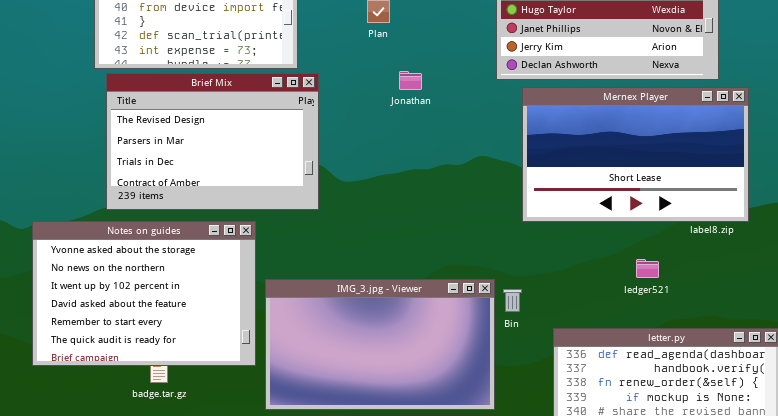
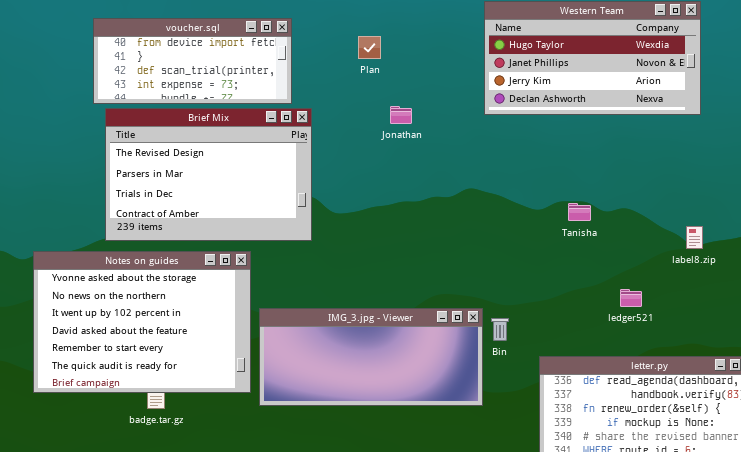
Mernex Player: [522,87,749,222] -> none, closed
IMG_3.jpg - Viewer: [265,279,495,410] -> [259,308,483,406], resized

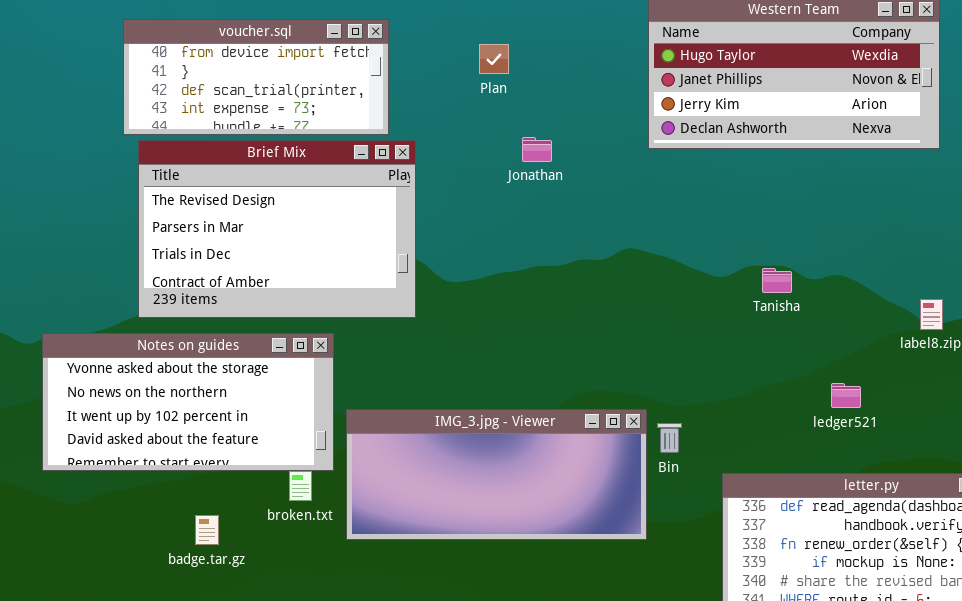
Notes on guides: [33,251,251,393] -> [42,333,334,471], resized

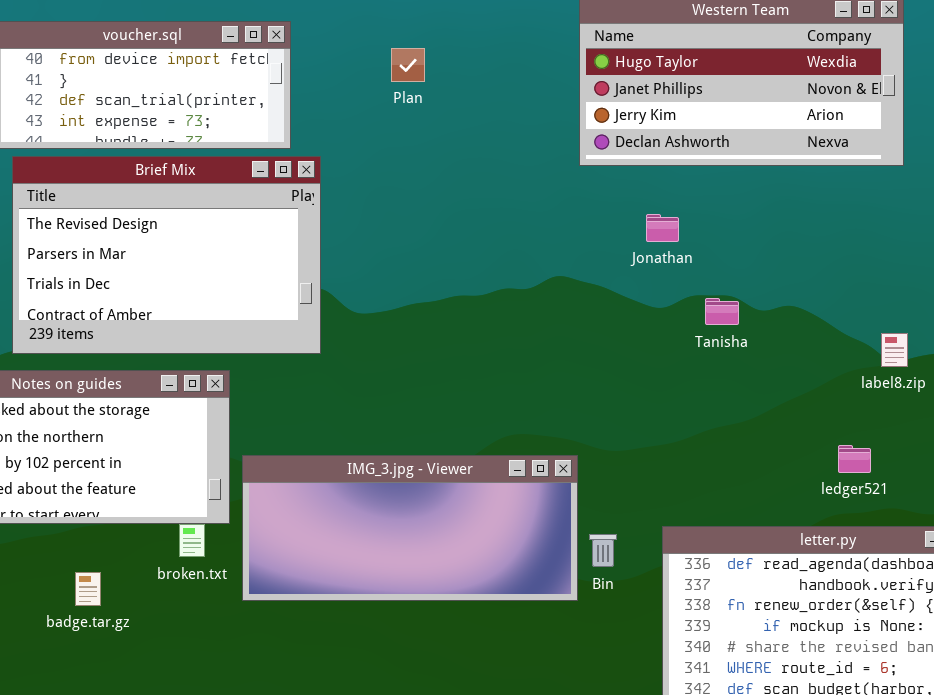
Jonathan: [522,137,552,162] -> [646,214,679,242], moved
ledger521: [831,383,861,408] -> [838,445,871,473], moved
Bin: [657,423,682,453] -> [589,534,617,567], moved

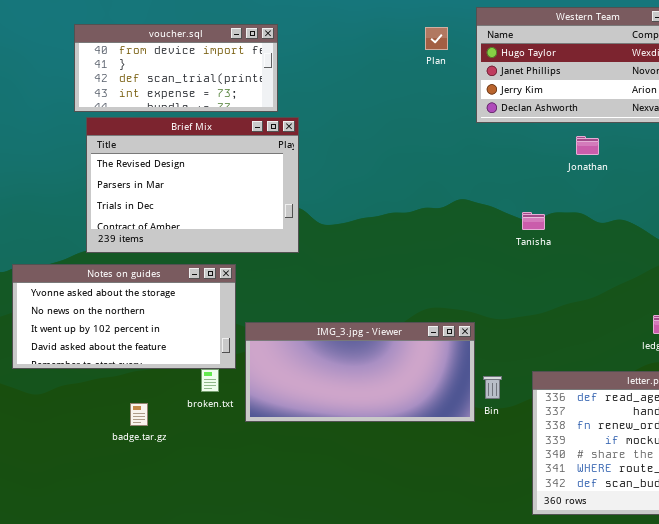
Plan: [391,48,425,82] -> [425,27,448,50], moved
Jonathan: [646,214,679,242] -> [576,136,599,155], moved
Tanisha: [705,298,739,325] -> [522,212,545,230], moved

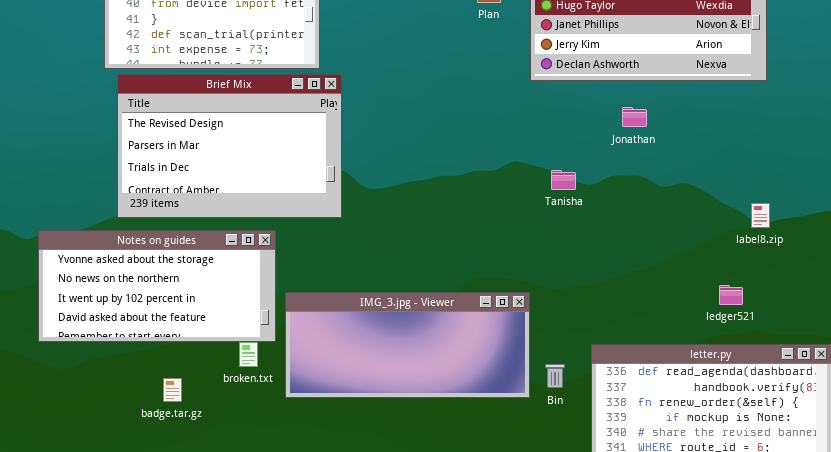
Jonathan: [576,136,599,155] -> [622,107,647,127], moved
Tanisha: [522,212,545,230] -> [551,170,576,190], moved
Bin: [483,376,502,399] -> [545,364,565,388], moved

